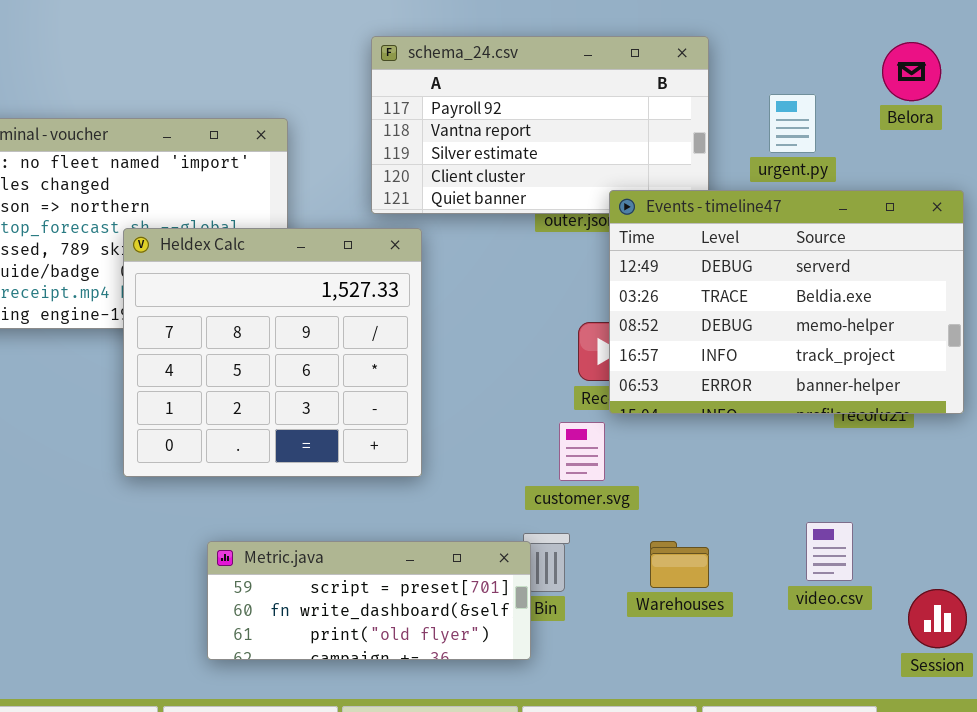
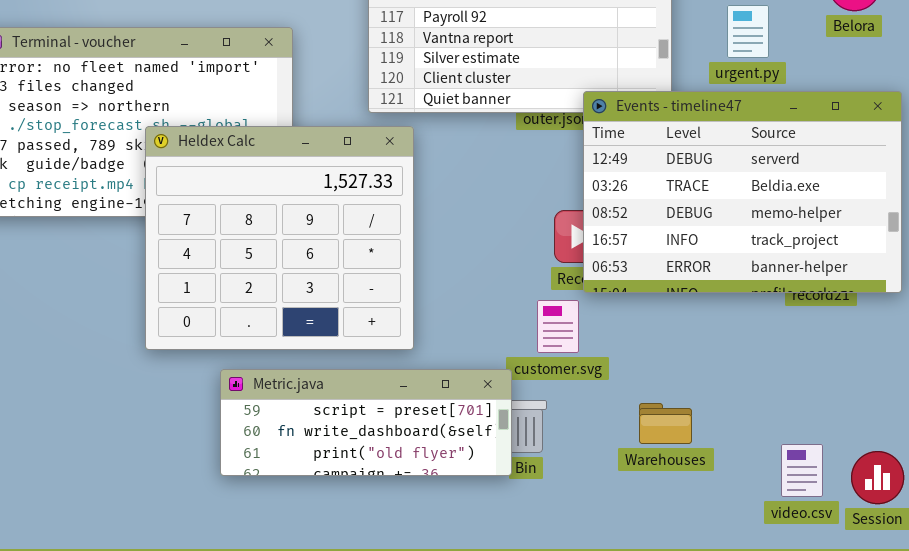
video.csv: [806,522,853,581] -> [781,444,823,497], moved
Metric.java: [207,541,531,660] -> [220,369,512,476], moved
Warehouses: [650,541,709,588] -> [639,403,692,444], moved

